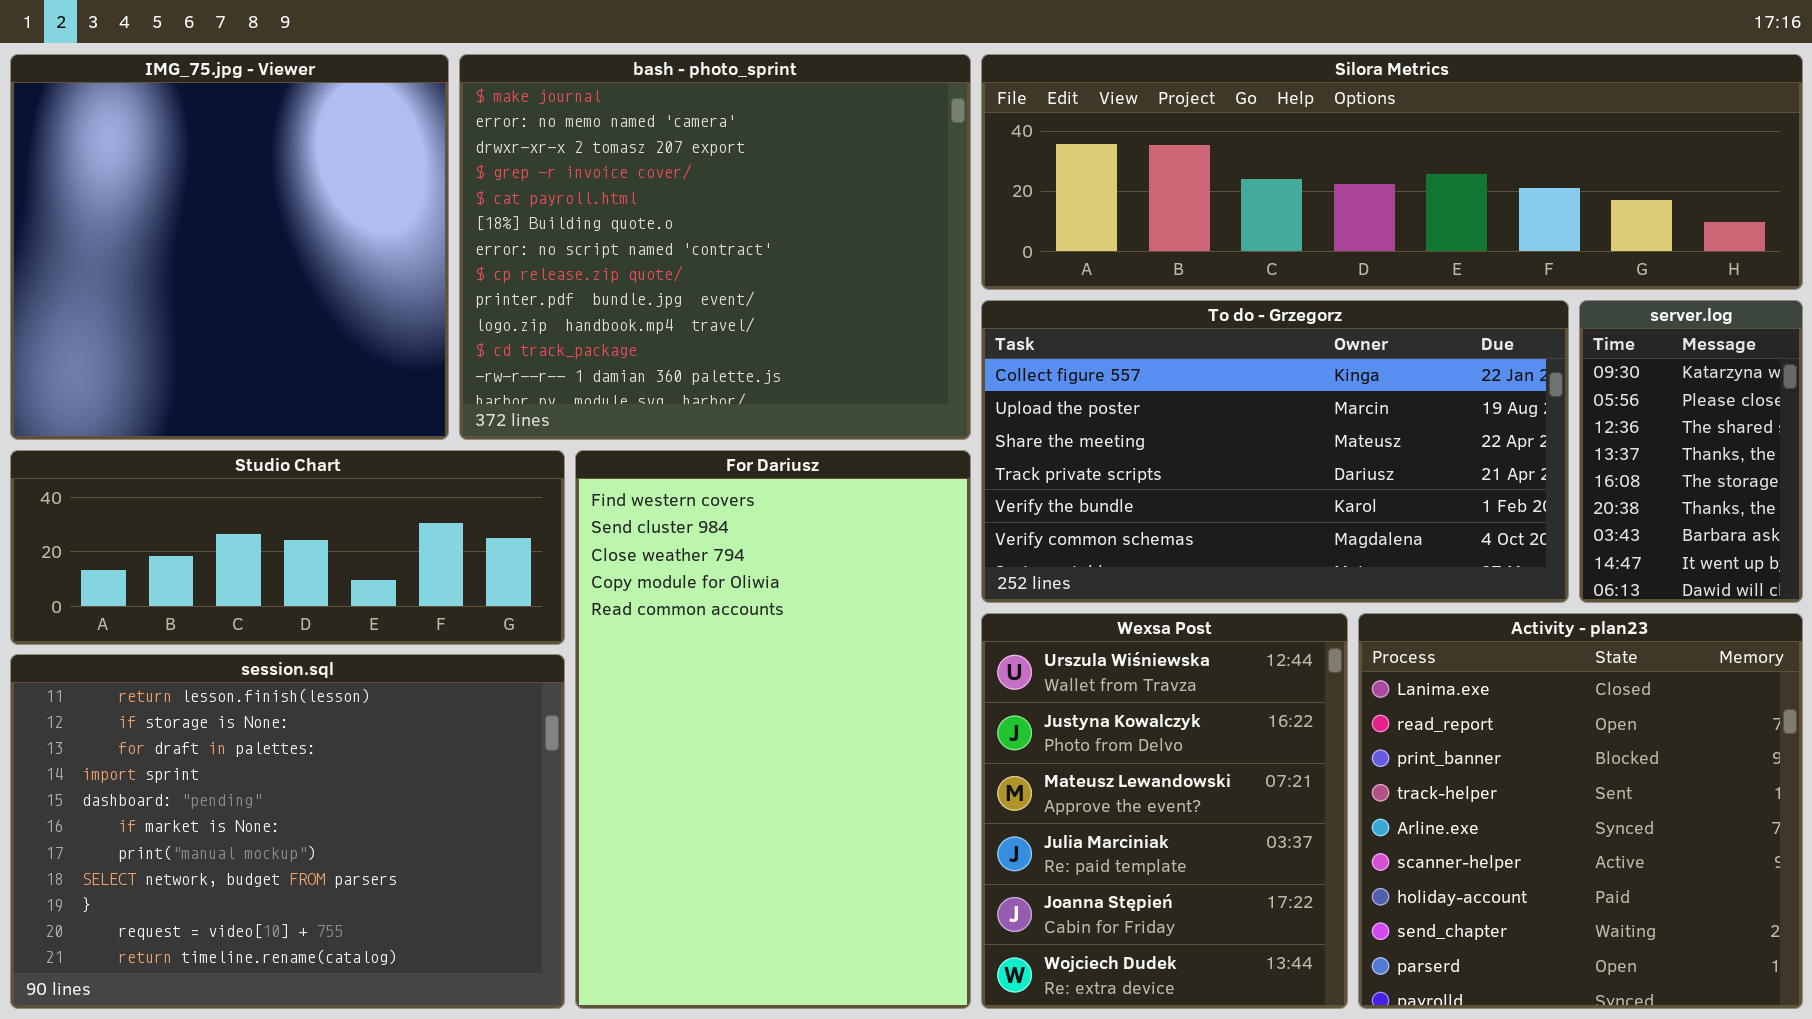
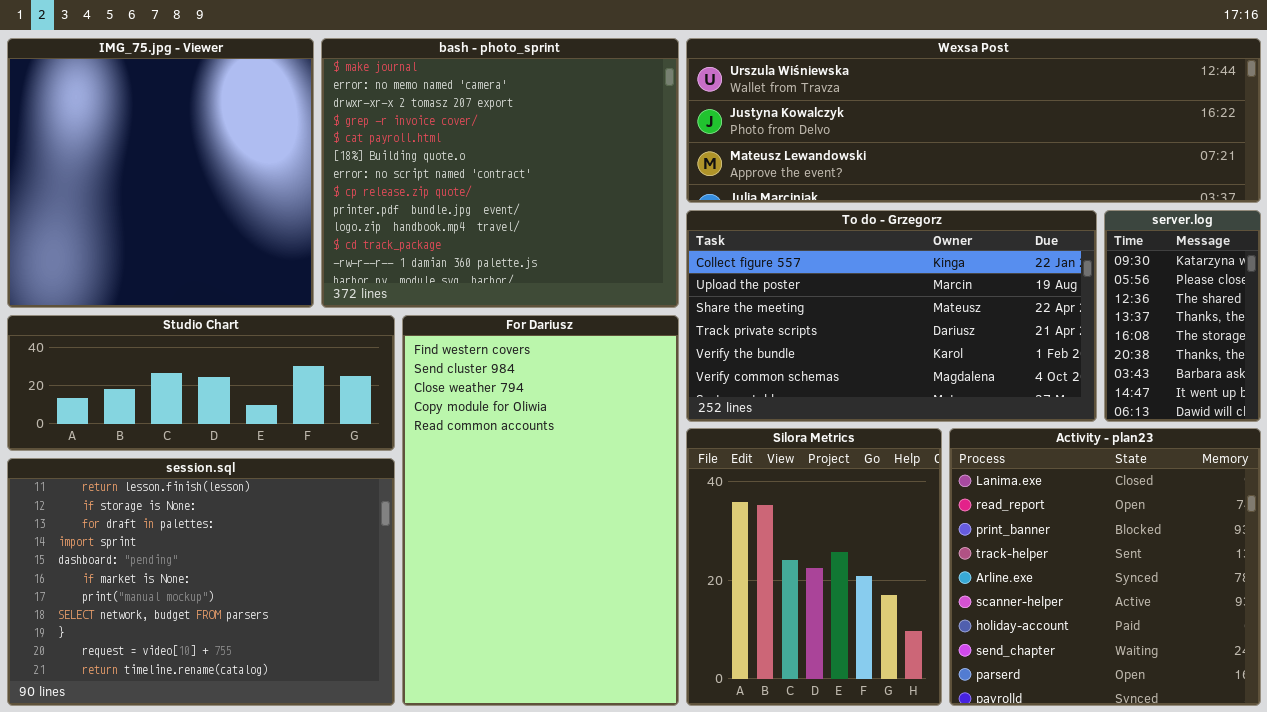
Silora Metrics: [981,54,1803,290] -> [686,428,942,706], moved, resized
Wexsa Post: [981,613,1348,1009] -> [686,38,1261,203], moved, resized

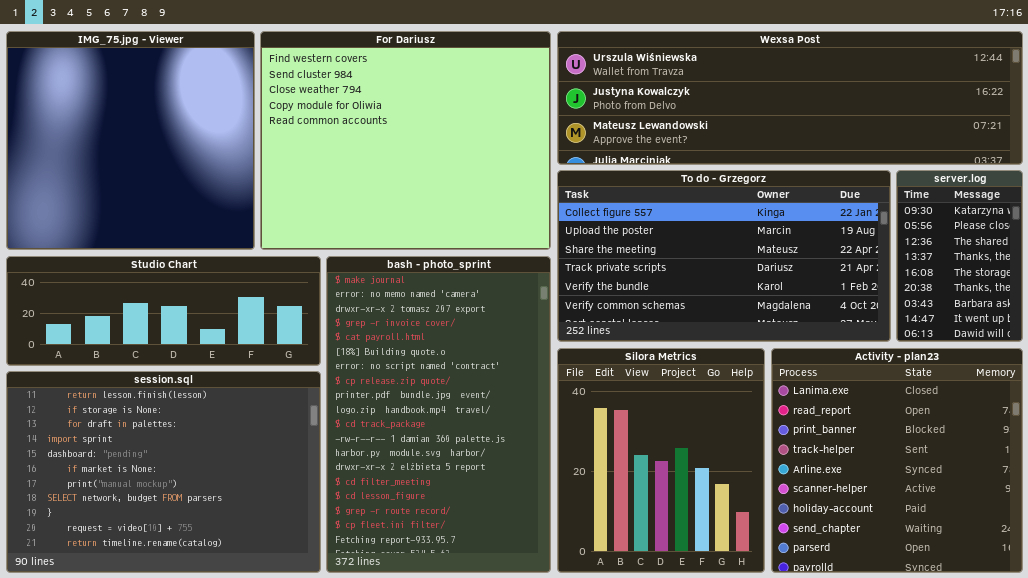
bash - photo_sprint: [321,38,679,308] -> [326,256,551,573], moved, resized
For Dariusz: [402,315,679,706] -> [260,31,551,250], moved, resized

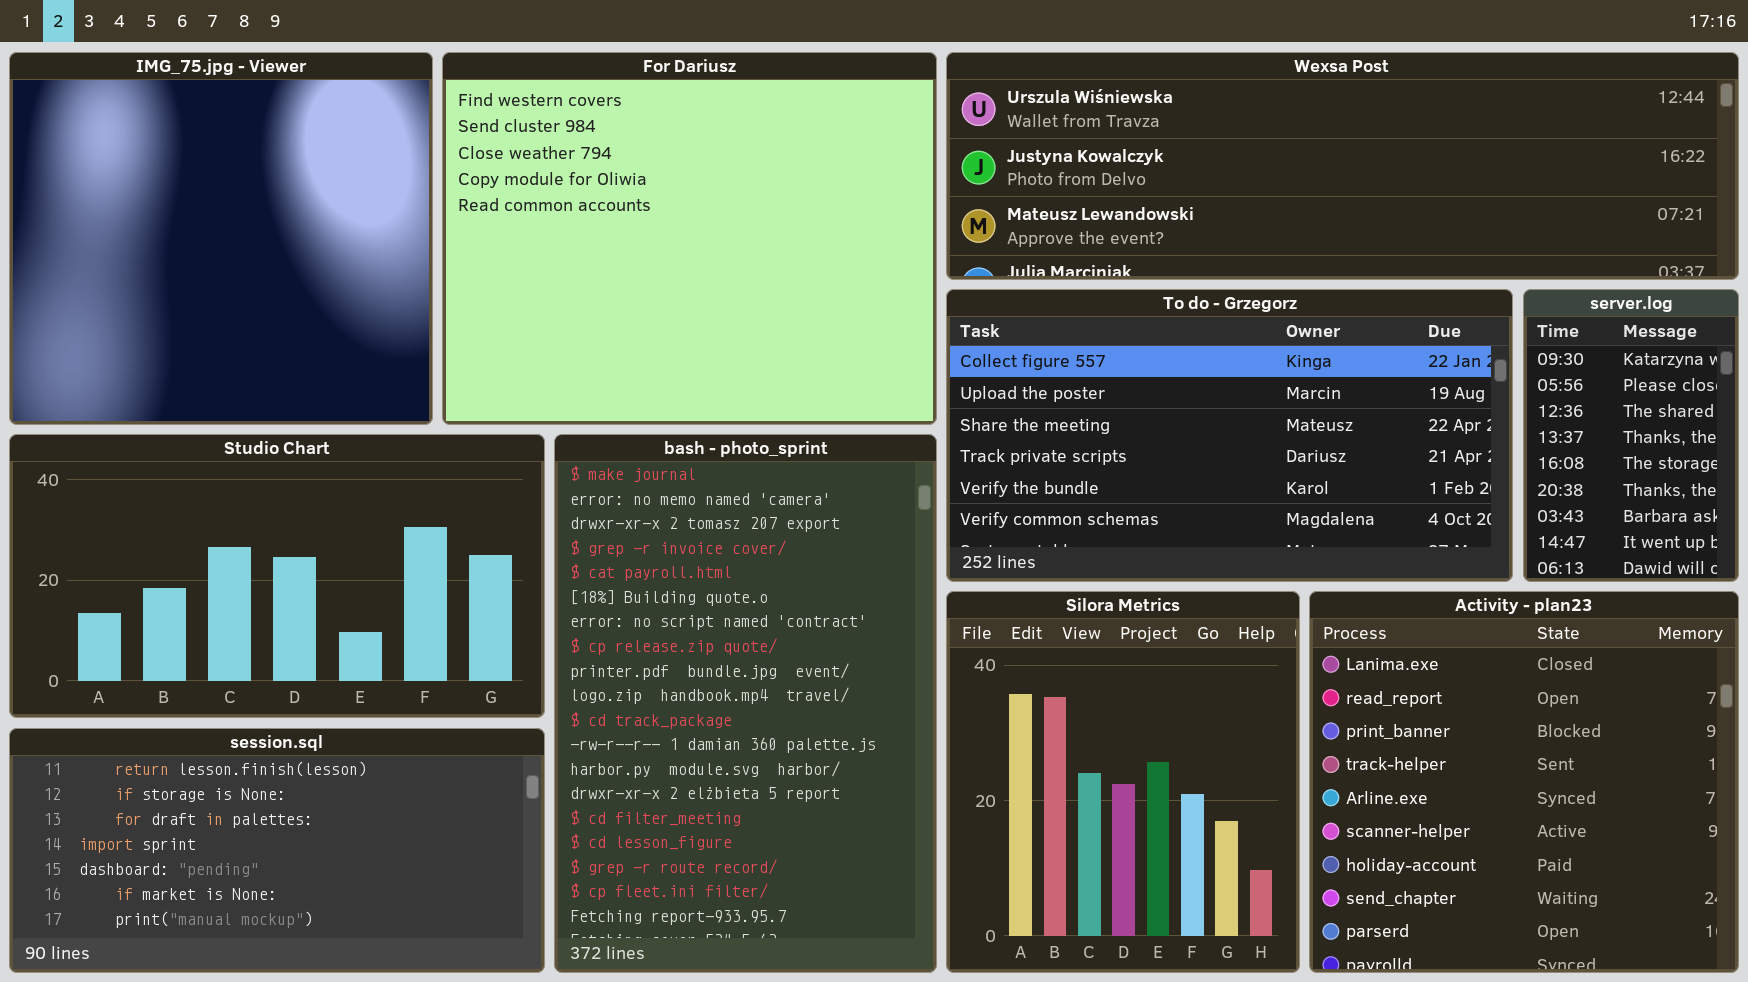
Studio Chart: [6,256,321,366] -> [9,434,545,718], resized
session.sql: [6,371,321,573] -> [9,728,545,973], resized

